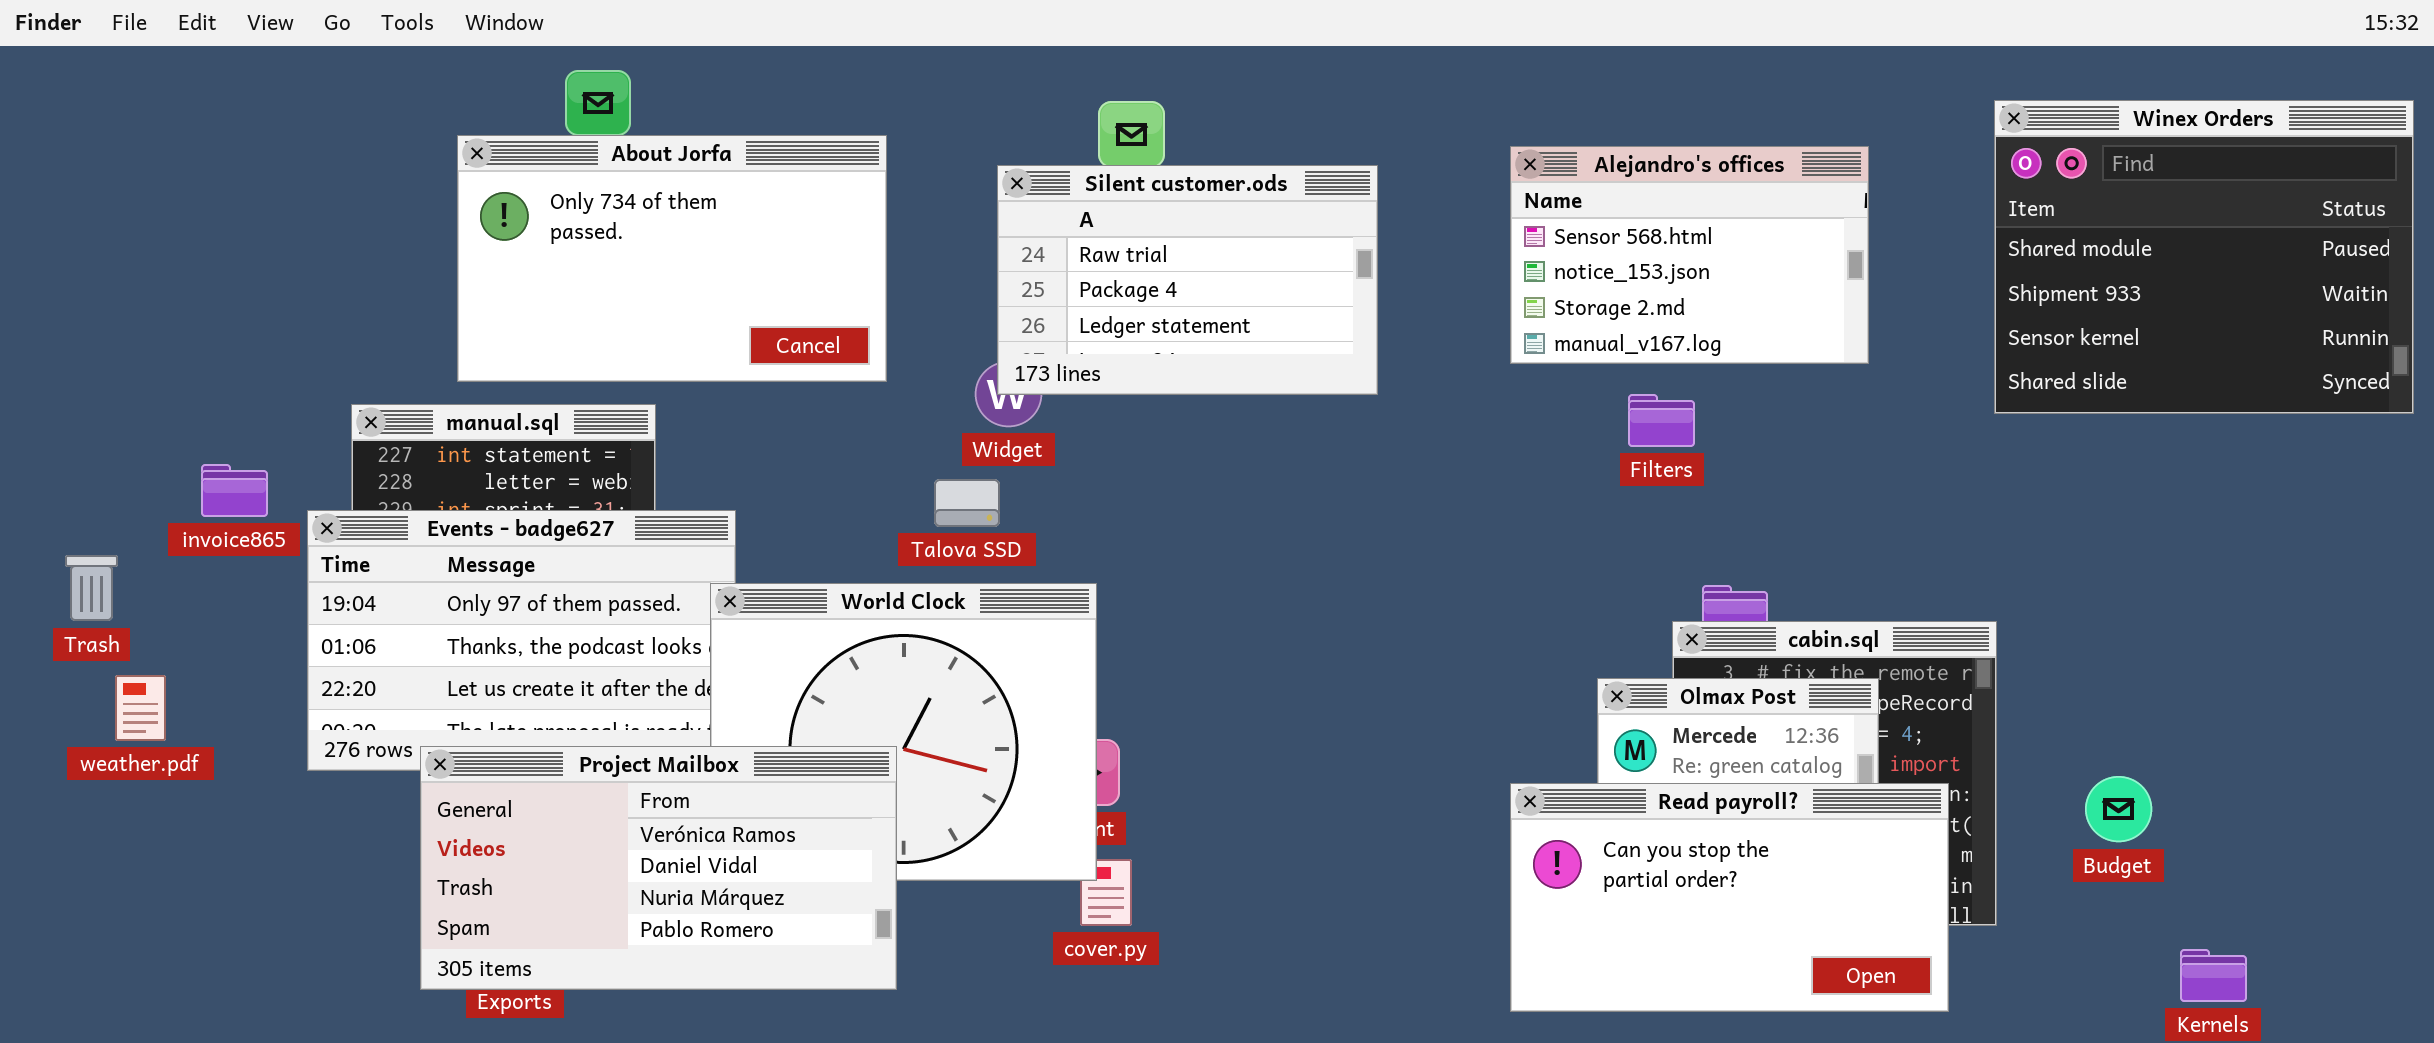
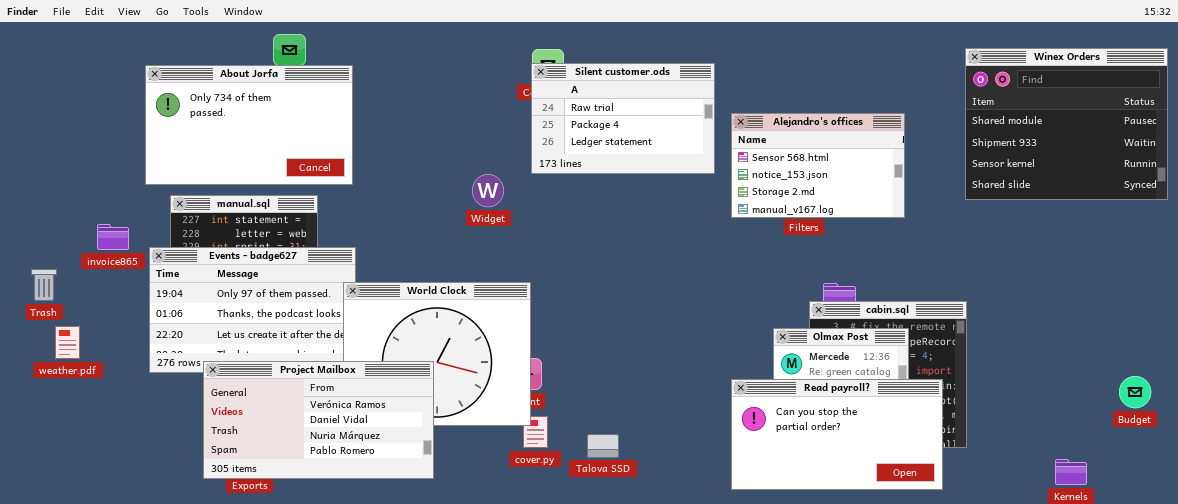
About Jorfa: [457,135,887,382] -> [145,65,353,185], moved
Alejandro's offices: [1510,146,1869,364] -> [731,113,905,218], moved
Silent customer.ods: [997,165,1378,395] -> [531,63,715,174], moved
Talova SSD: [934,479,1000,527] -> [587,434,619,458], moved
Budget: [2085,776,2152,842] -> [1119,376,1151,408], moved

